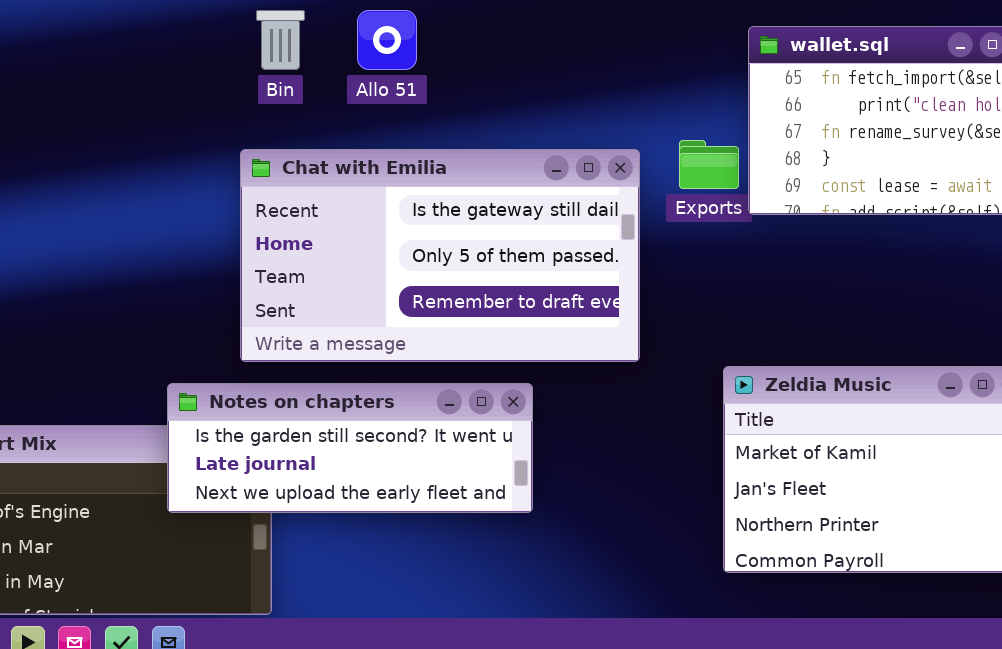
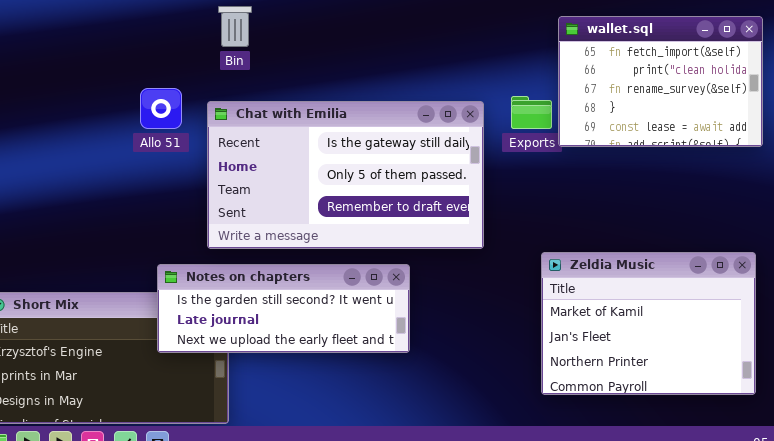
Allo 51: [357,10,417,70] -> [140,88,182,129], moved

